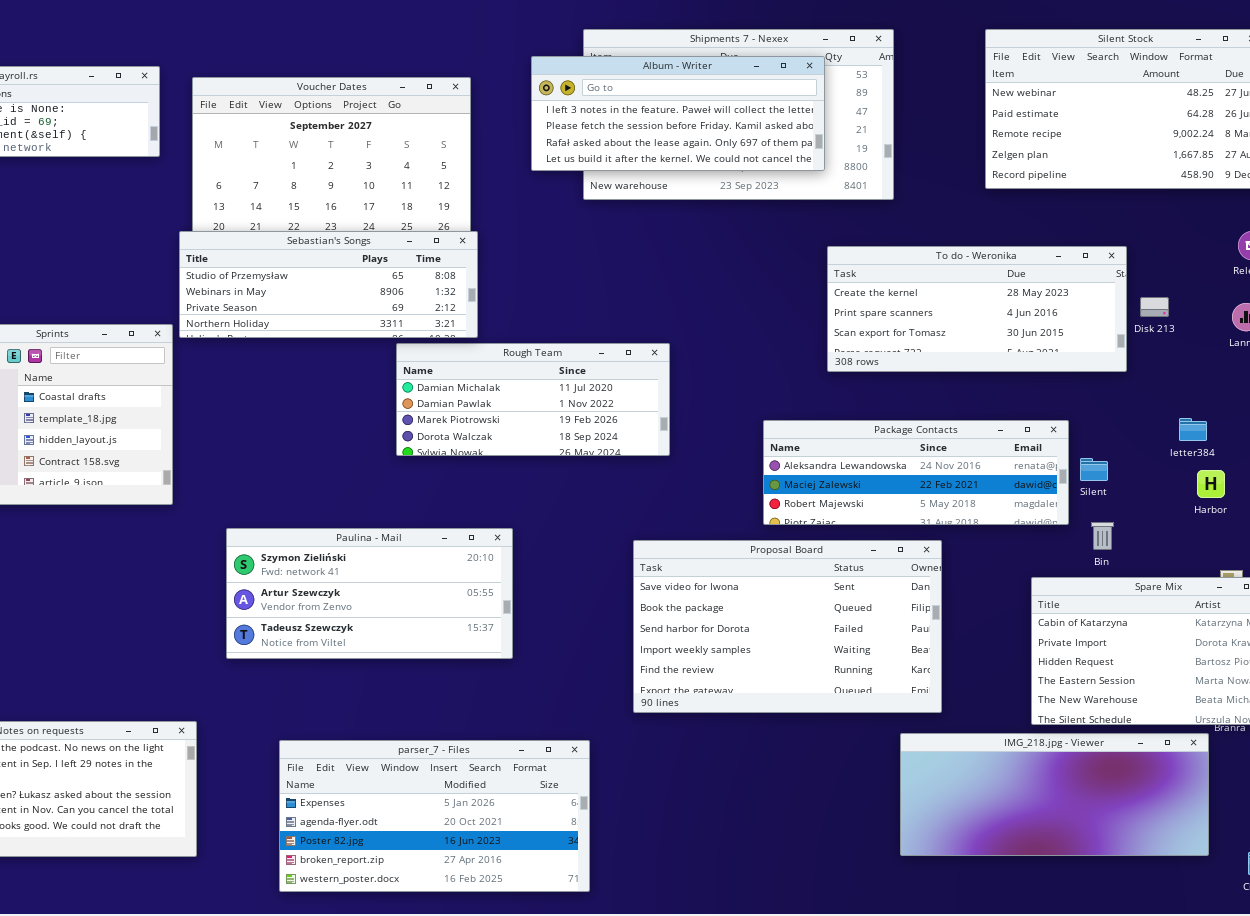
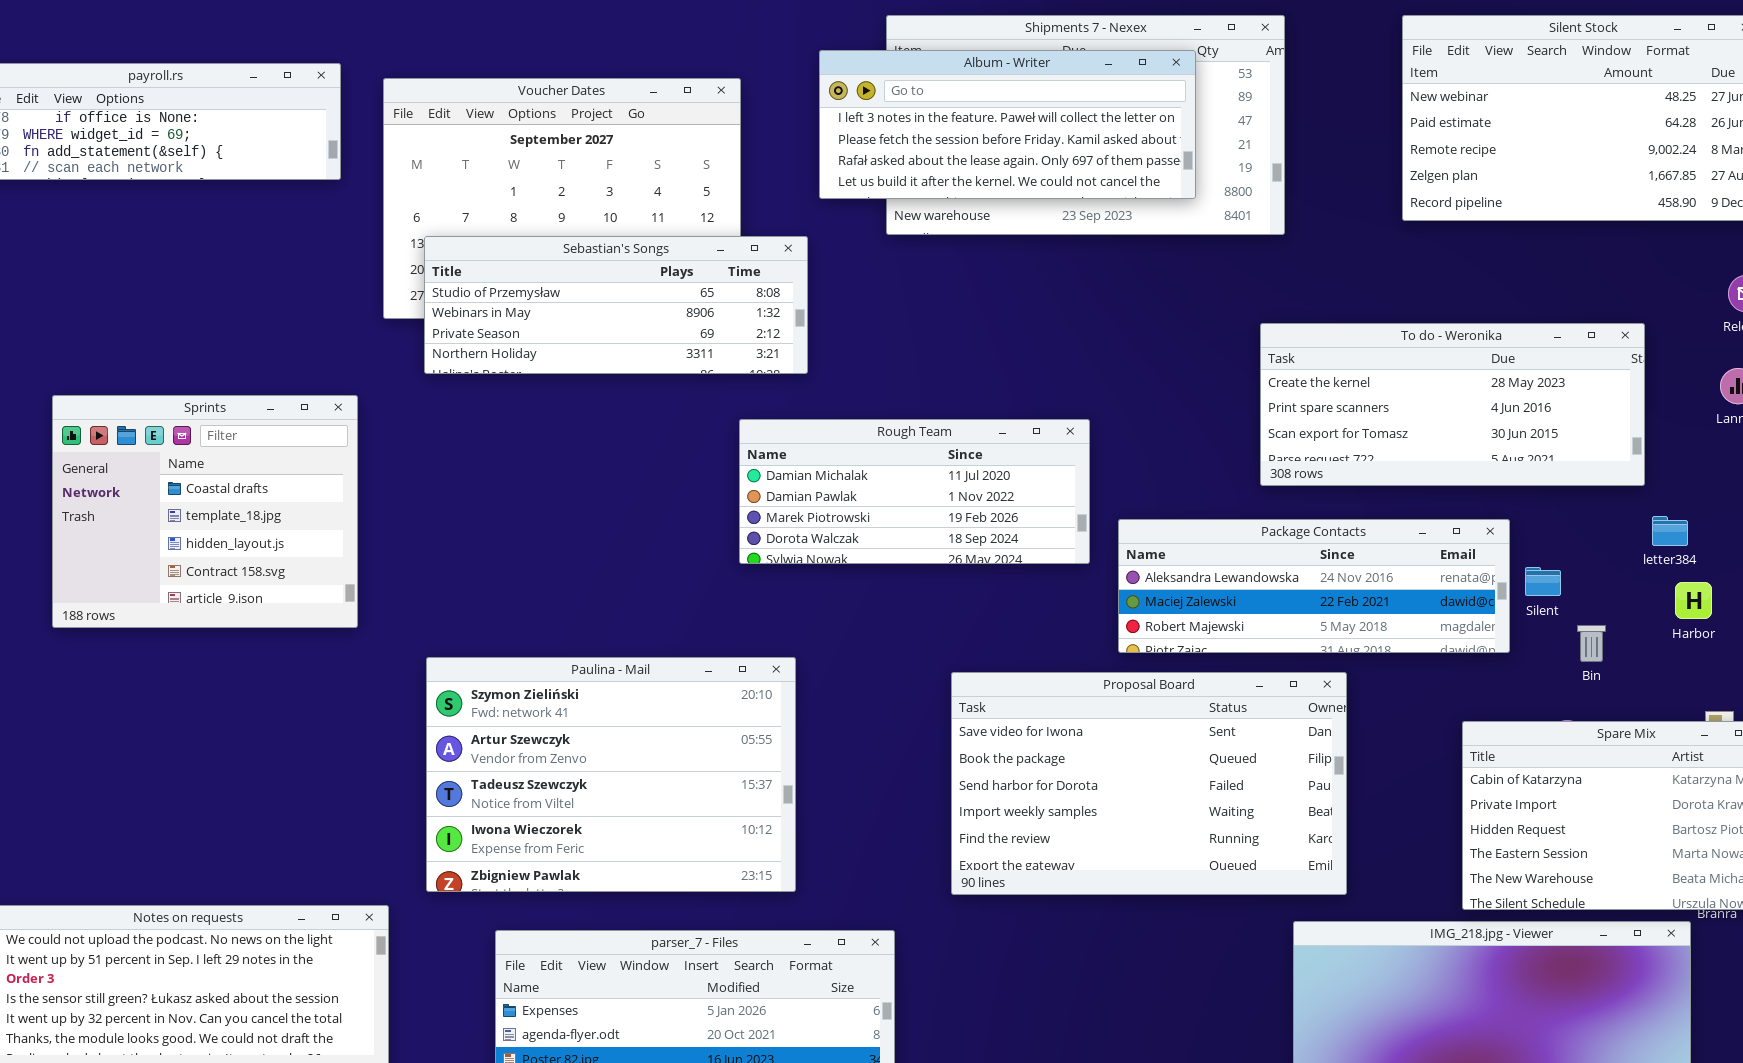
Sebastian's Songs: [179,231,478,338] -> [424,236,808,374], moved
To do - Weronika: [827,246,1127,372] -> [1260,323,1645,486], moved
Rough Team: [396,343,670,456] -> [739,419,1090,564], moved
Bin: [1091,522,1114,550] -> [1577,625,1606,662], moved
Paulina - Mail: [226,528,513,659] -> [426,657,796,892], resized

